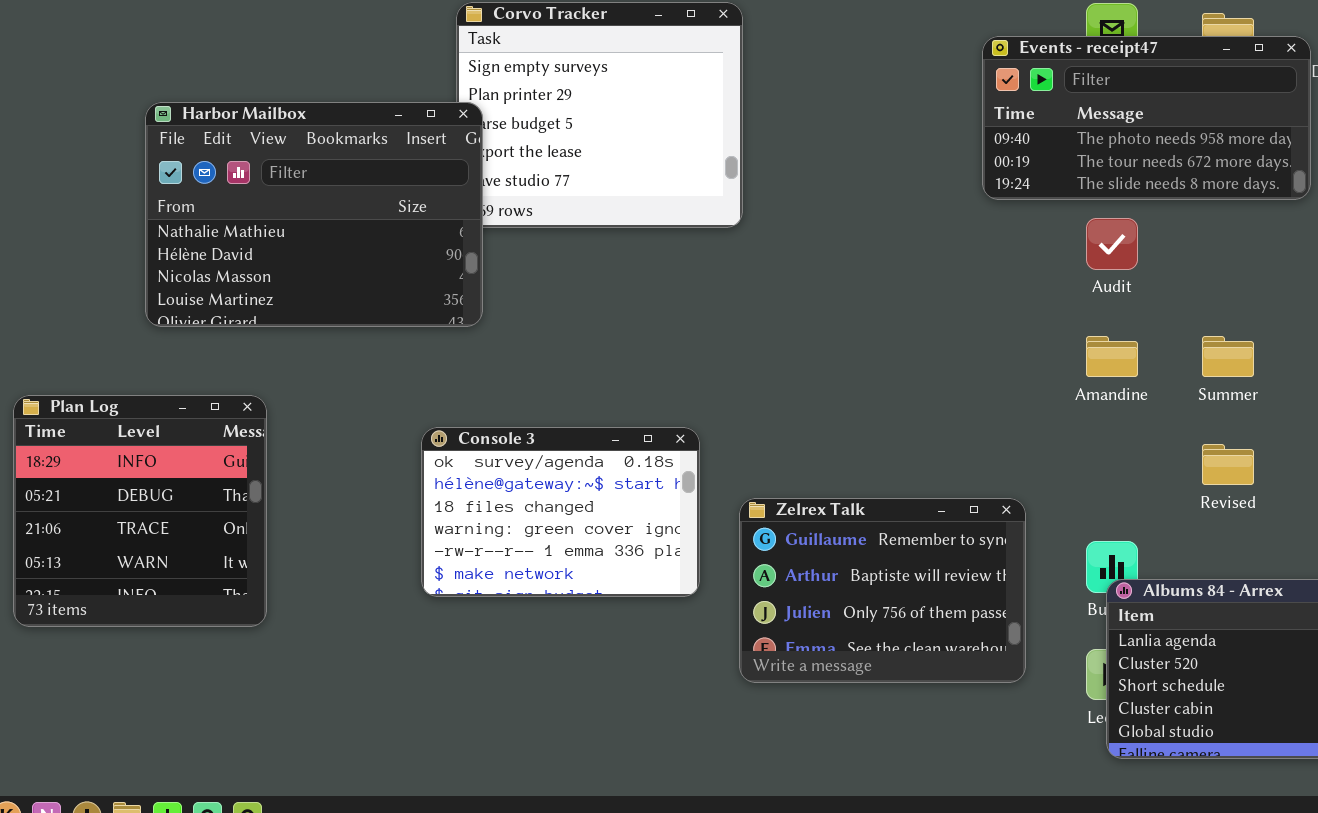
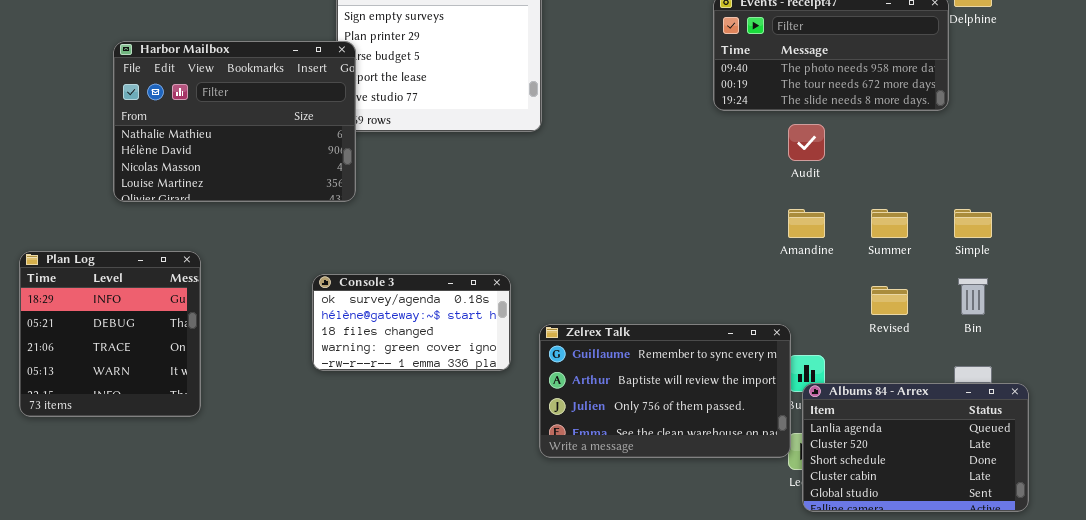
Console 3: [421,427,700,597] -> [312,274,511,371], resized
Zelrex Talk: [739,498,1026,683] -> [539,324,791,458], resized

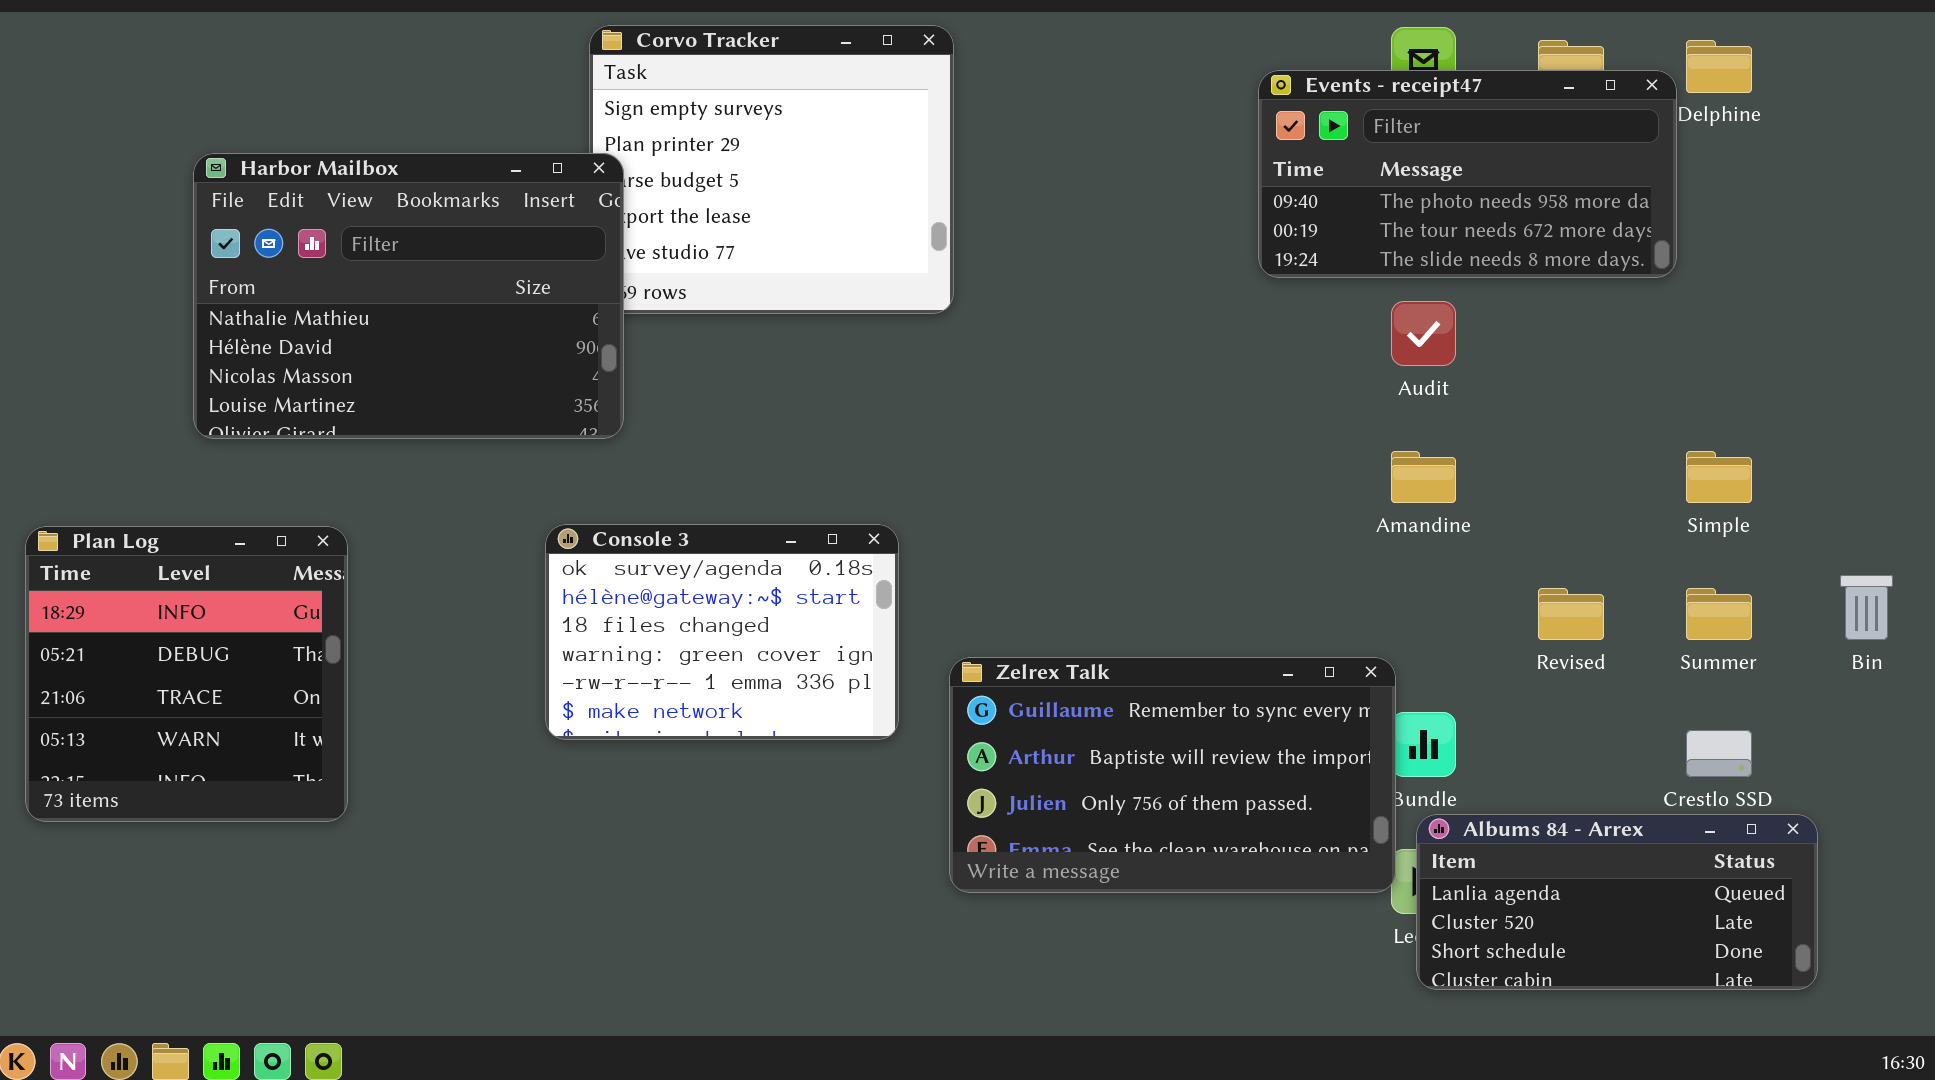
Summer: [871,209,908,238] -> [1686,588,1752,640], moved
Console 3: [312,274,511,371] -> [545,524,899,740], resized
Bin: [958,278,988,315] -> [1840,575,1893,640], moved
Albums 84 - Arrex: [802,383,1029,512] -> [1416,814,1818,990], resized

